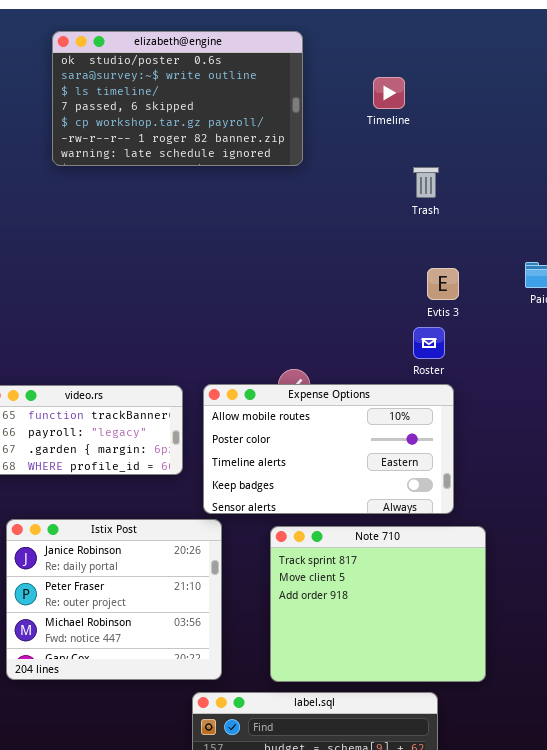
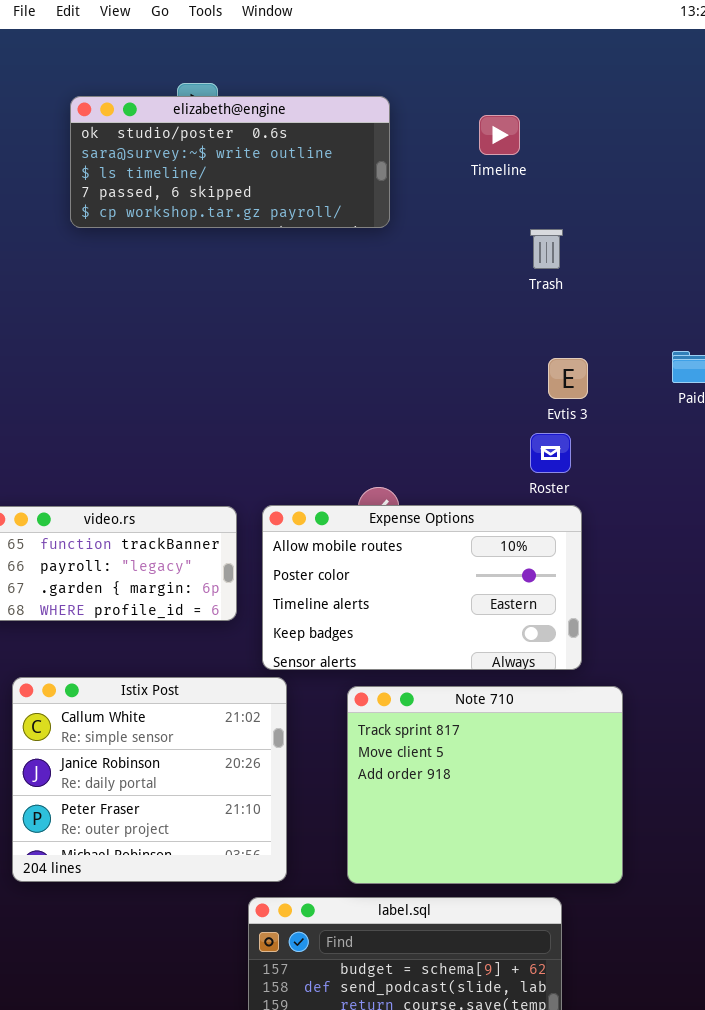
elizabeth@engine: [52,31,303,166] -> [70,96,390,228], resized
Istix Post: [6,519,222,680] -> [12,677,287,882], scrolled up 1 row

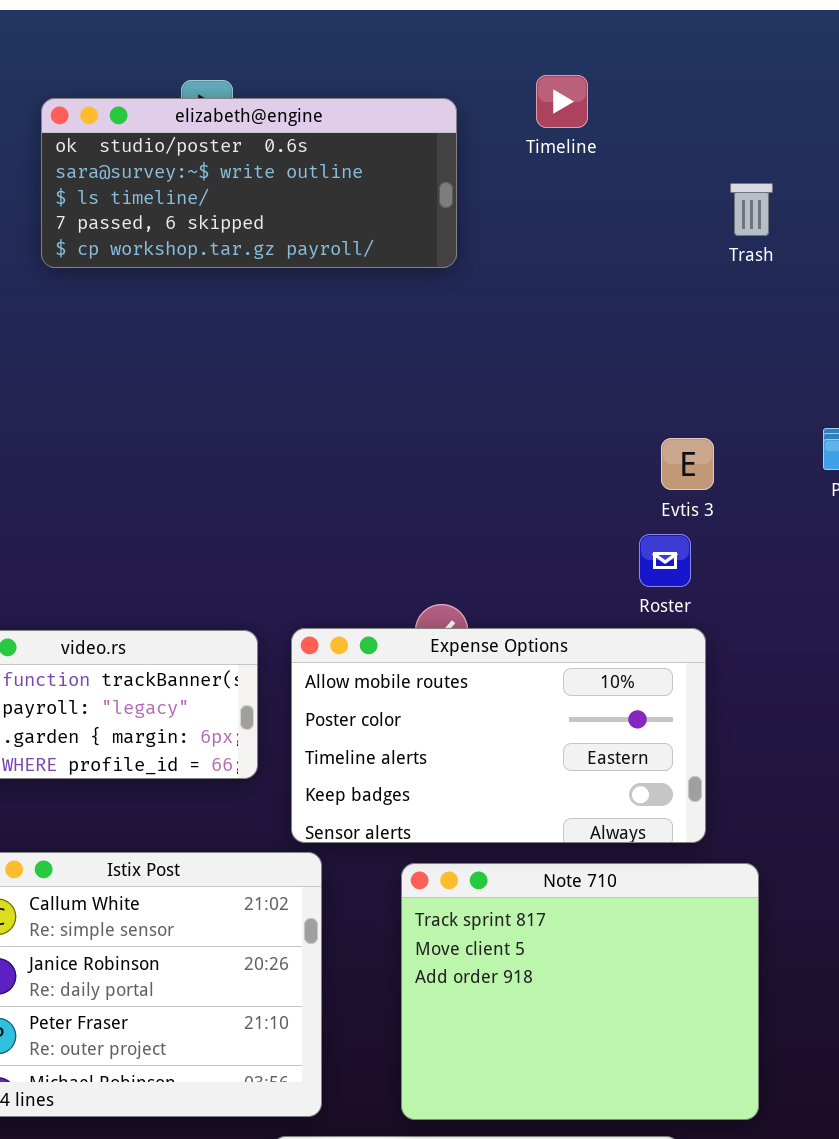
Timeline: [479,115,520,155] -> [536,75,588,128], moved
Trash: [530,229,563,269] -> [730,183,773,236], moved

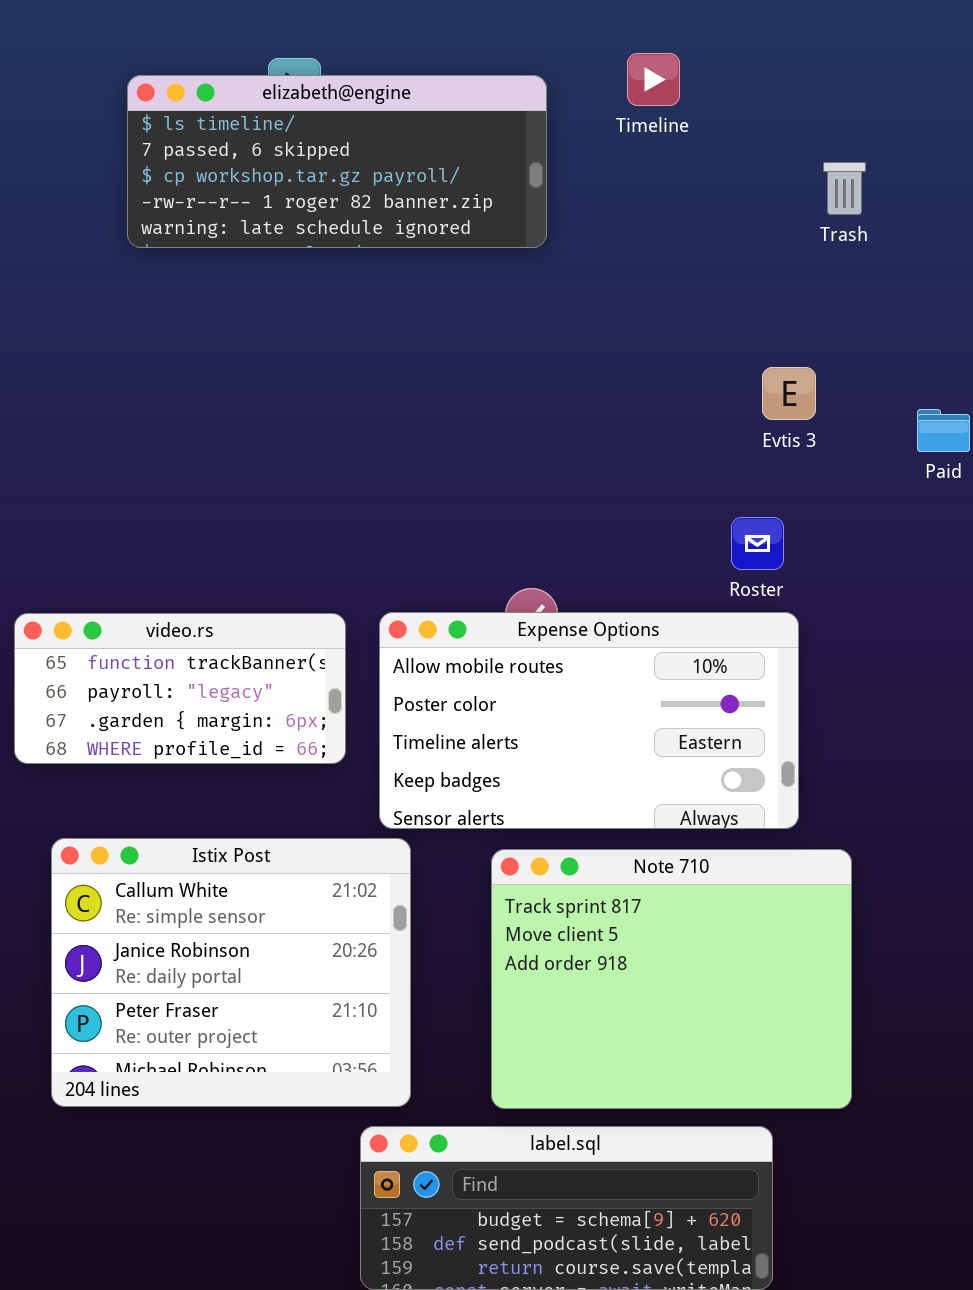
elizabeth@engine: [41,98,457,268] -> [127,75,547,248], scrolled down 2 rows
Evtis 3: [661,438,714,490] -> [762,367,816,420], moved

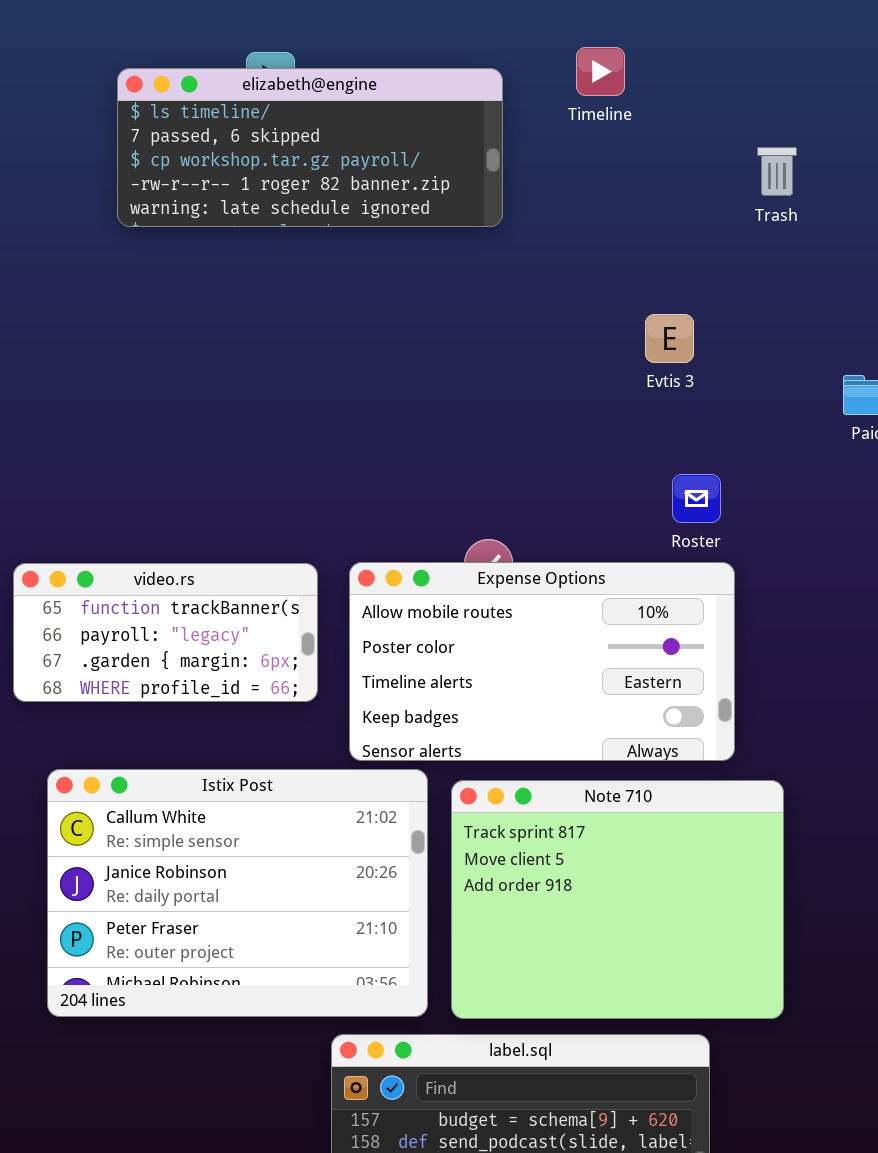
Evtis 3: [762,367,816,420] -> [645,314,694,363], moved
Istix Post: [51,838,411,1107] -> [47,769,428,1017], resized

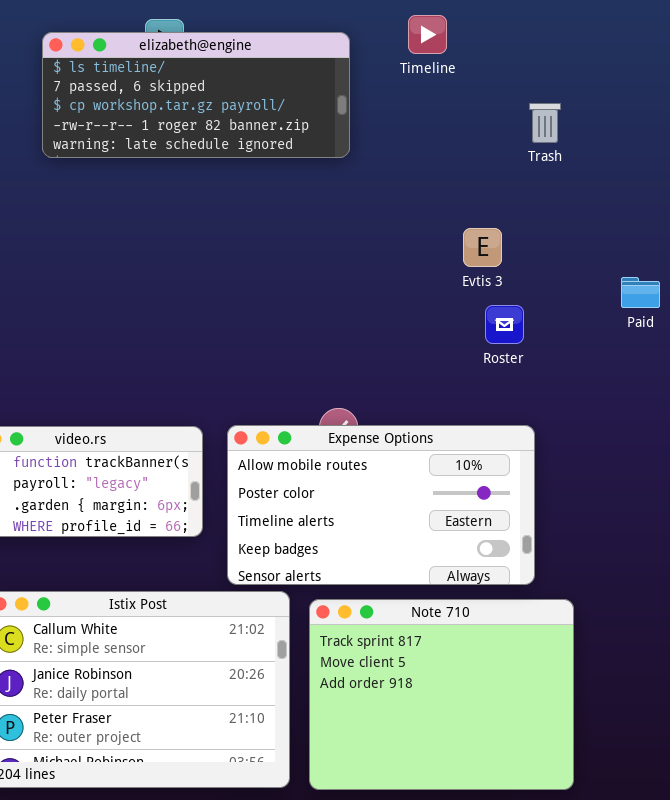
Trash: [757,147,797,196] -> [529,103,561,143], moved
Roster: [672,474,721,523] -> [485,305,524,344], moved

